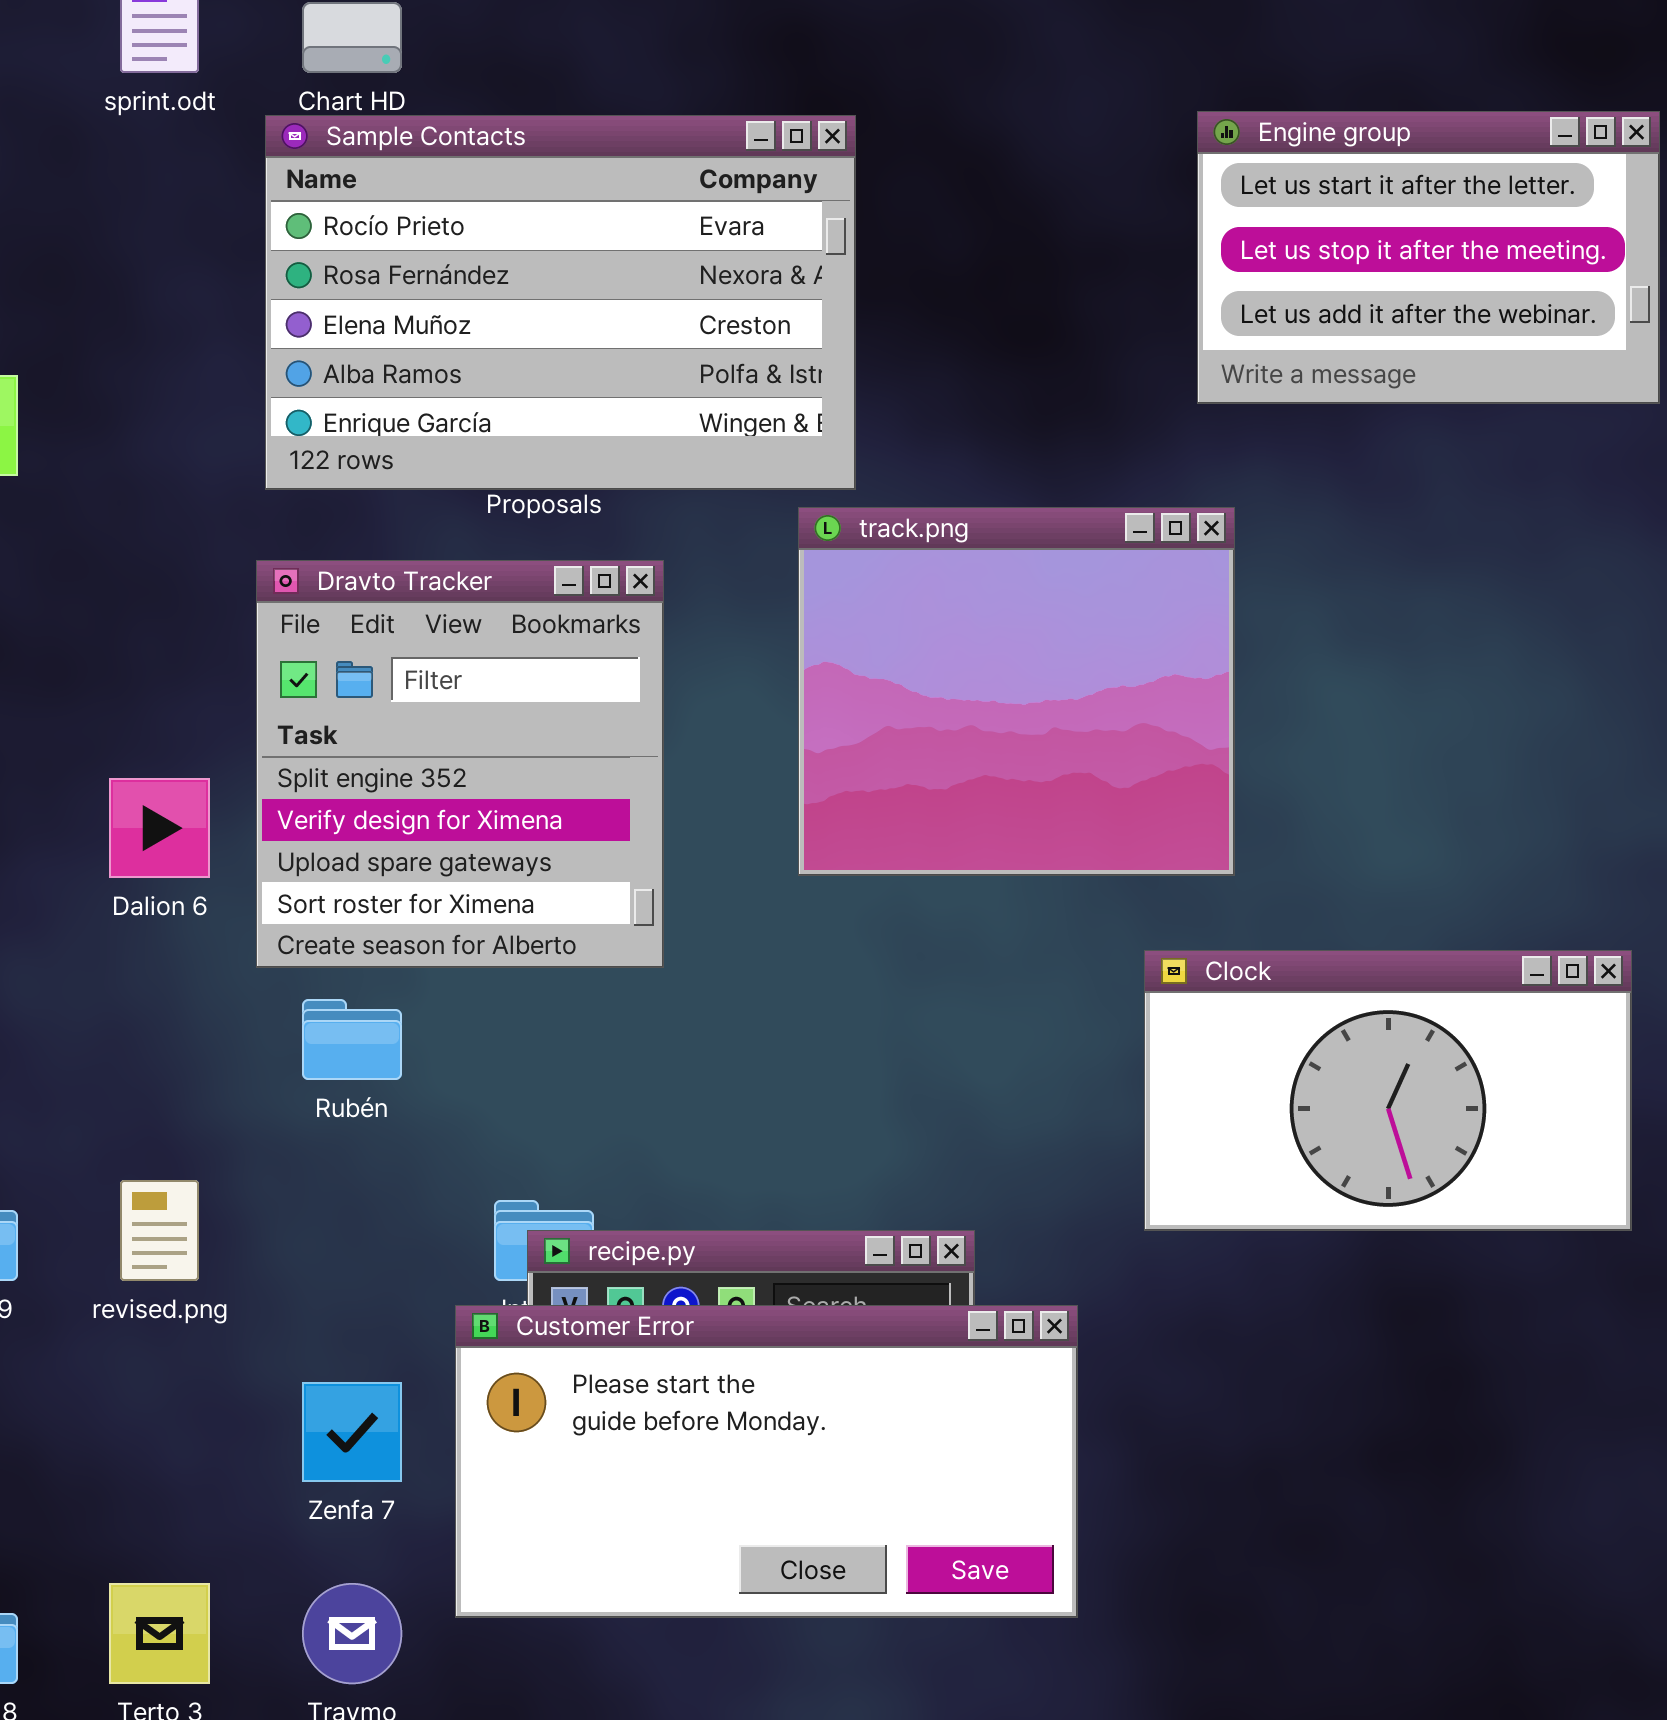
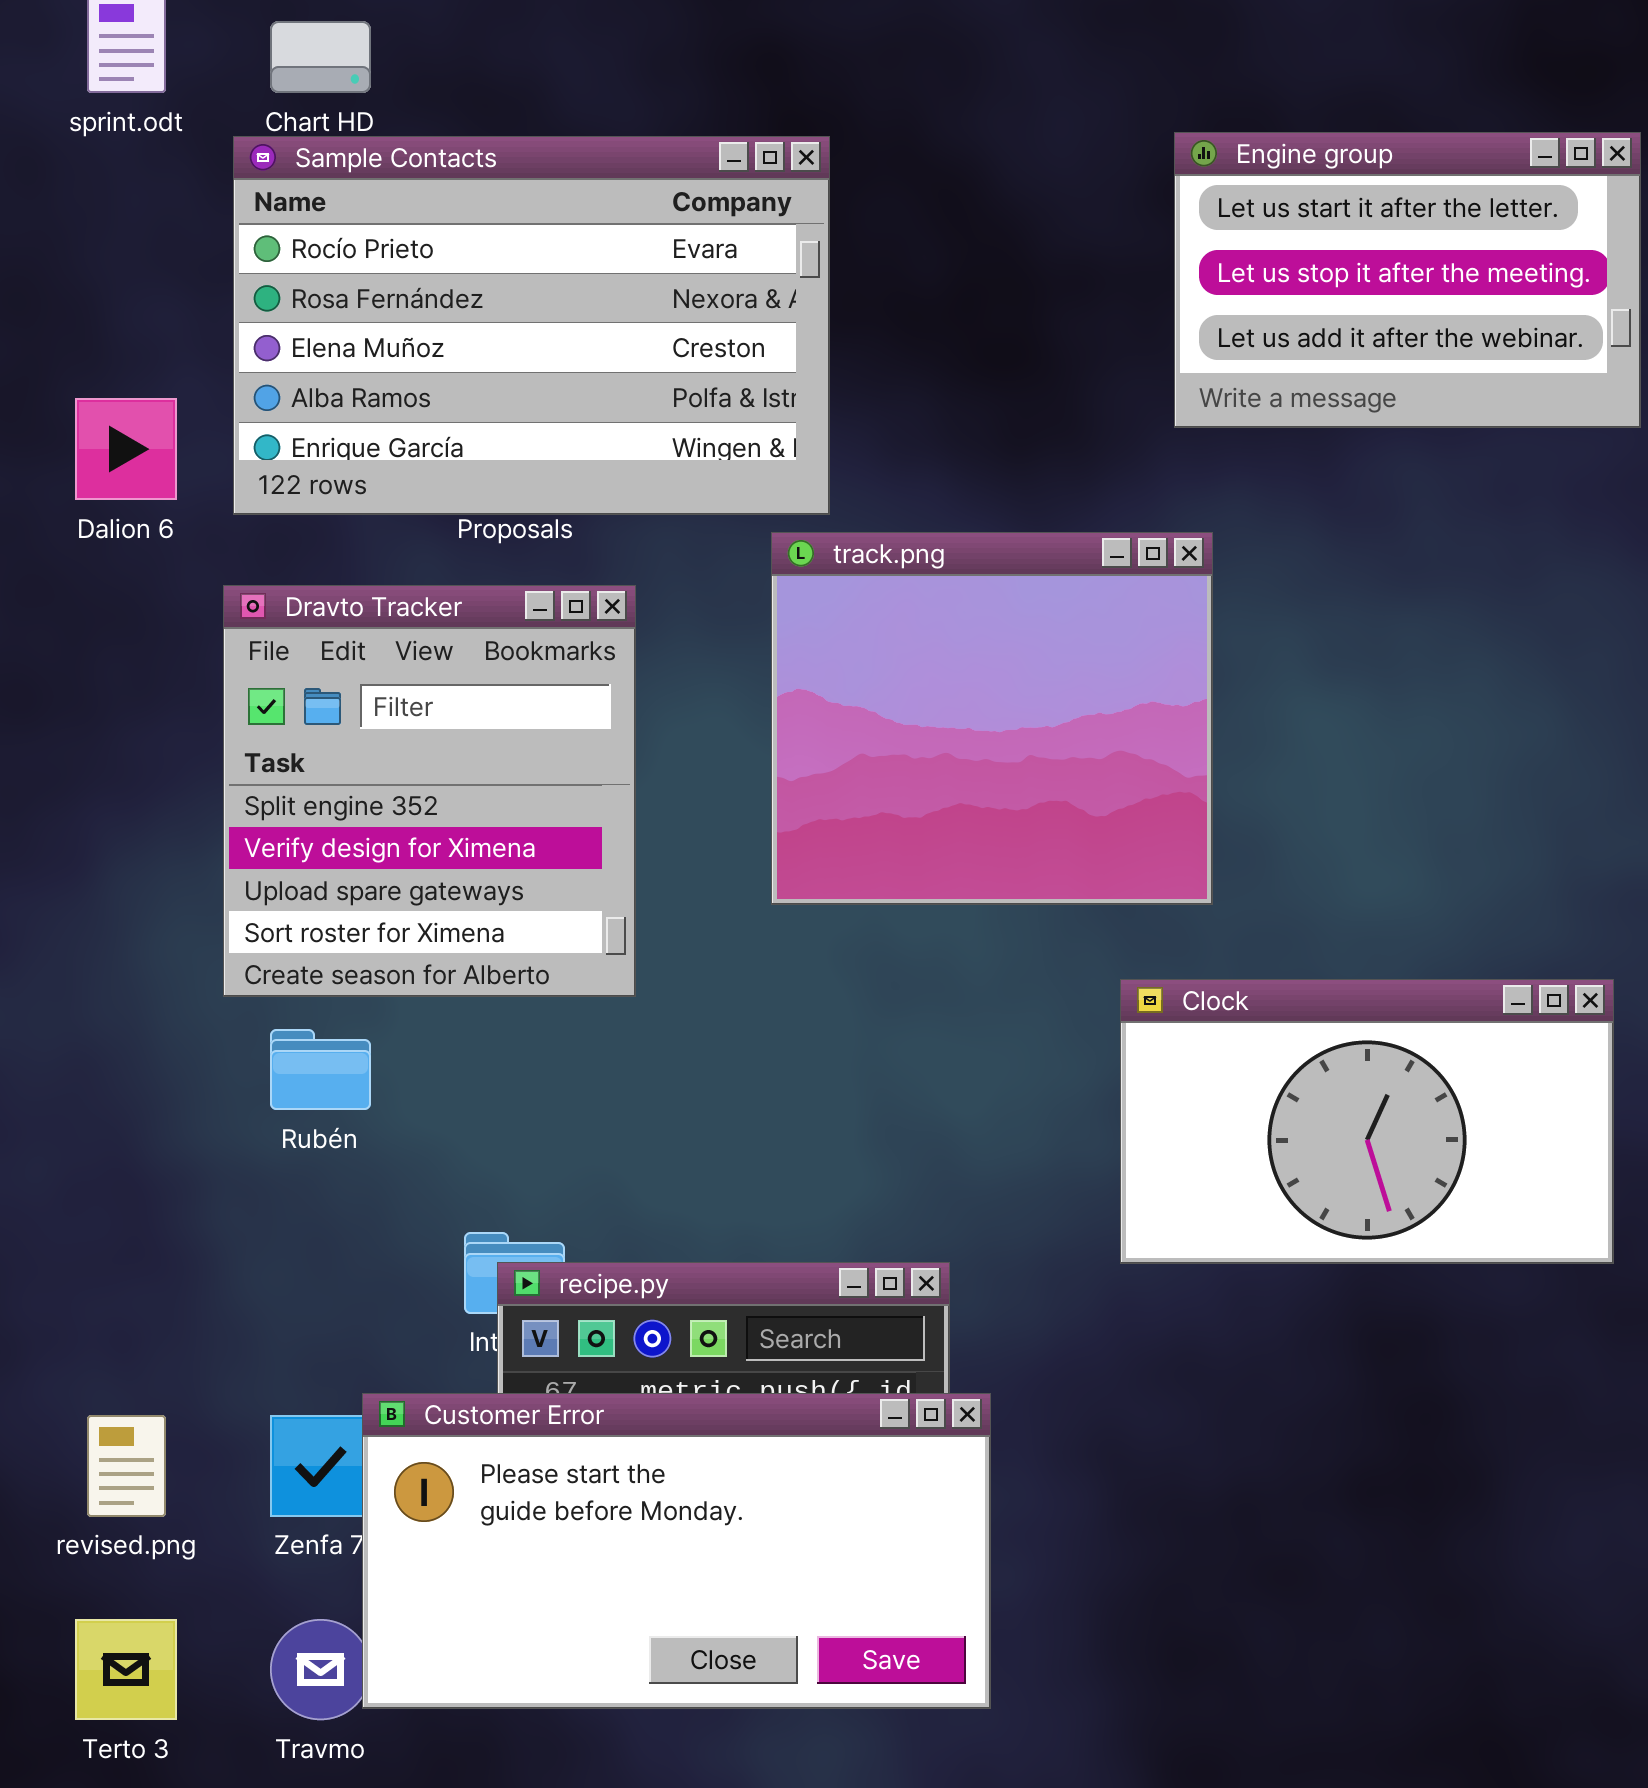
Dalion 6: [109,778,210,878] -> [75,398,177,500], moved
revised.png: [120,1180,199,1281] -> [87,1415,166,1517], moved
Customer Error: [455,1305,1078,1618] -> [362,1393,991,1709], moved

